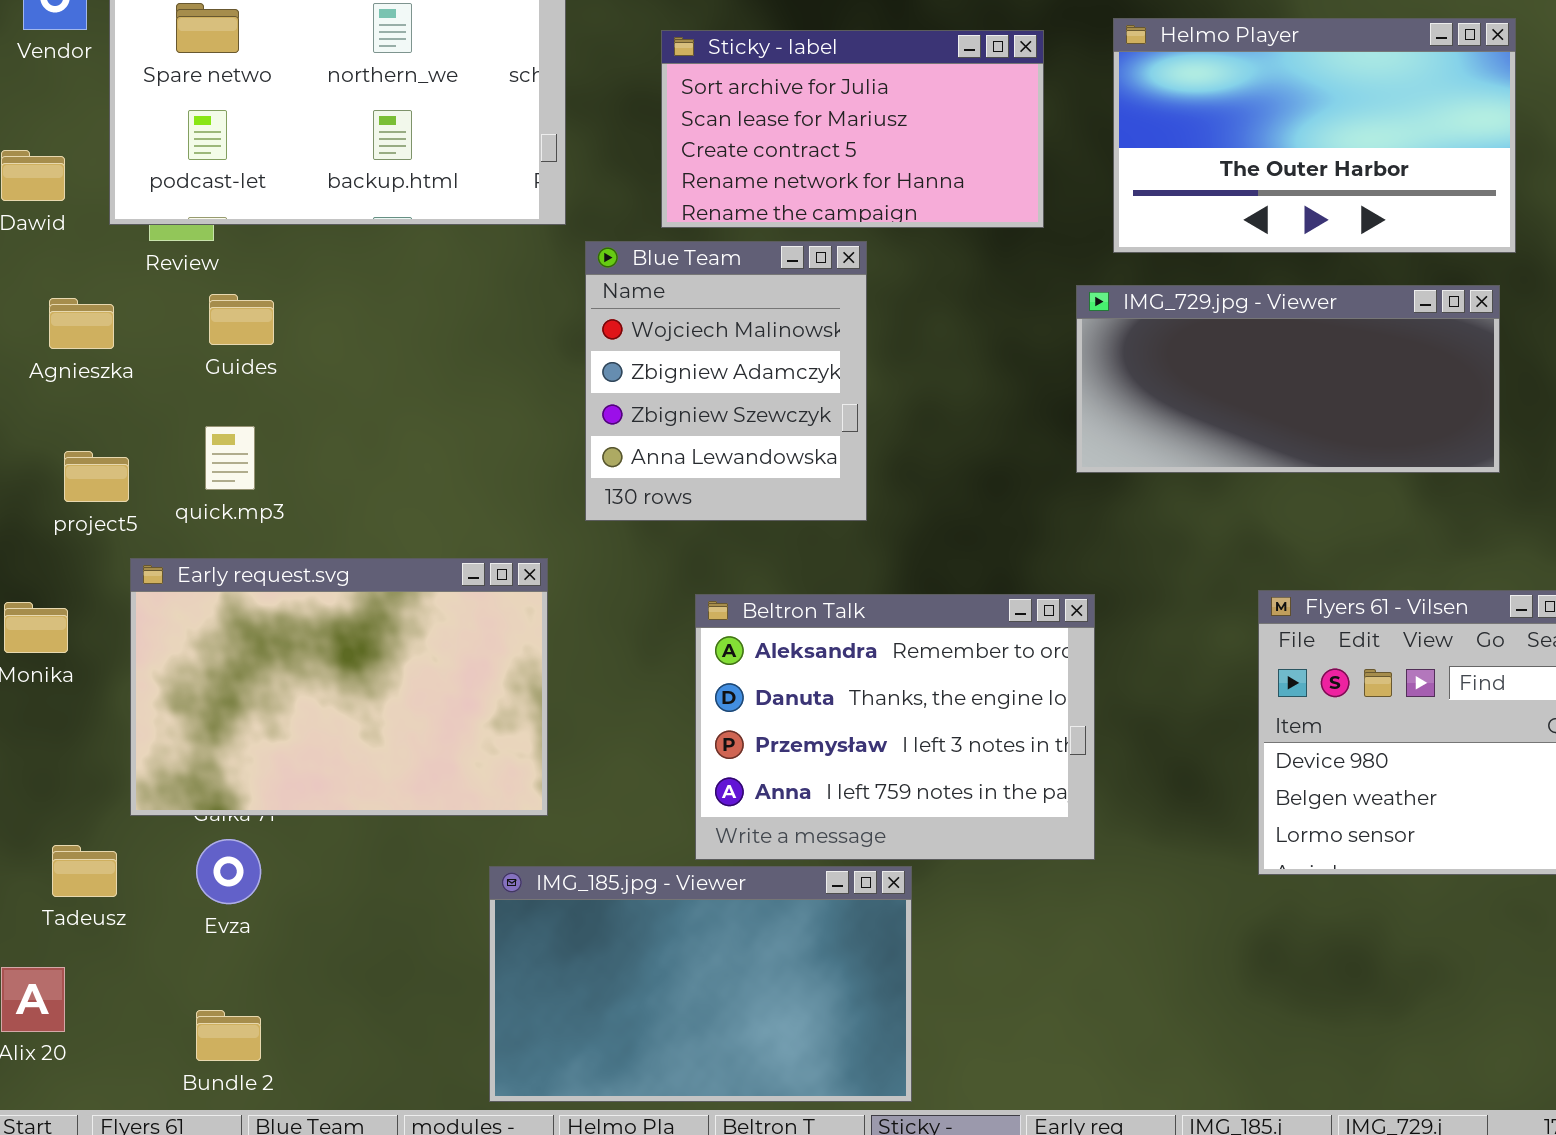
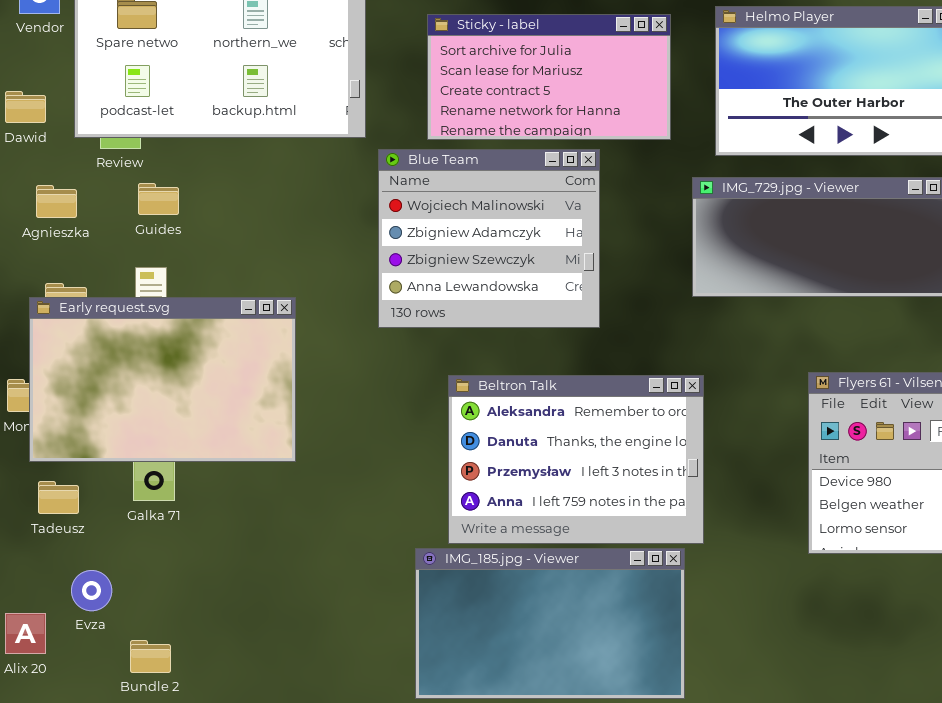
Blue Team: [585,241,867,521] -> [378,149,600,328], resized
Early request.svg: [130,558,548,816] -> [29,297,296,462], moved
Evza: [196,839,261,904] -> [71,570,112,611], moved
Tadeusz: [52,845,117,897] -> [38,481,79,514], moved
IMG_185.jpg - Viewer: [489,866,912,1102] -> [415,548,685,699], moved

